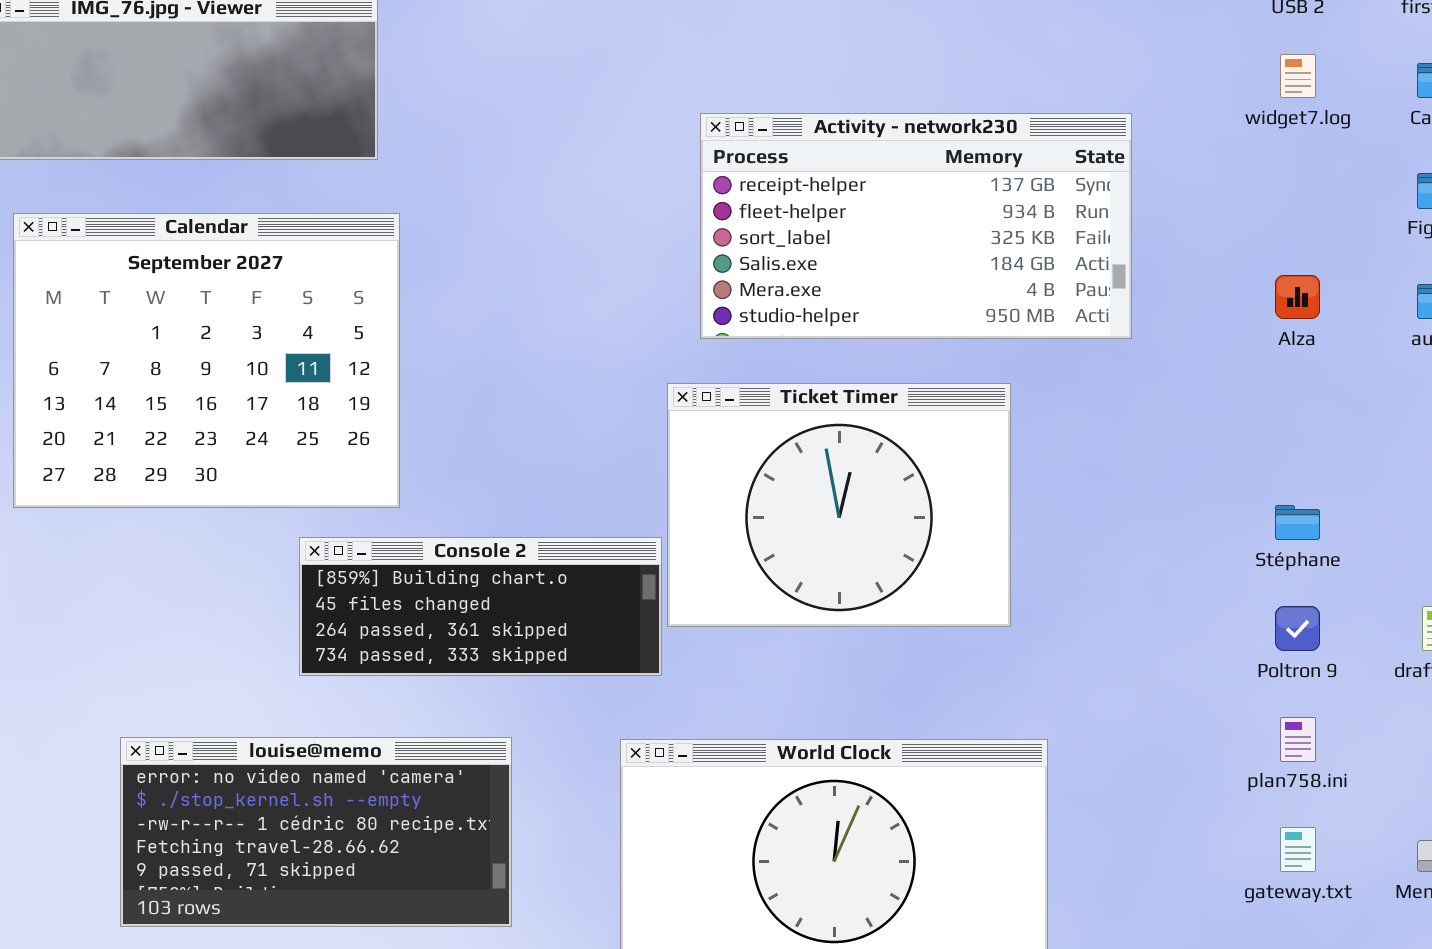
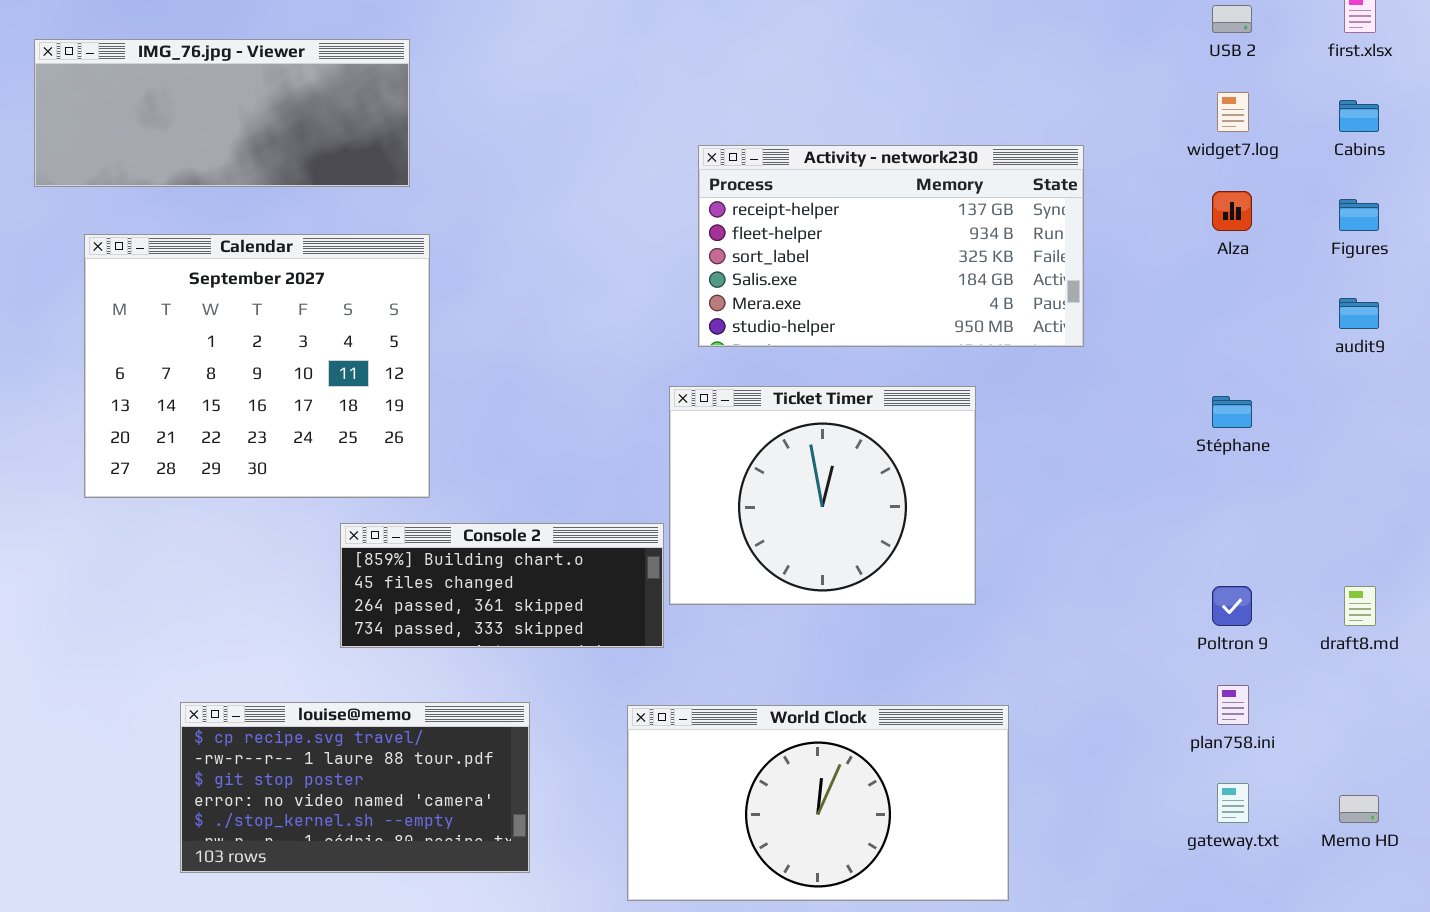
Alza: [1275,275,1320,319] -> [1212,191,1252,231], moved
Stéphane: [1275,505,1320,540] -> [1212,396,1252,428], moved
louise@memo: [120,737,512,927] -> [180,702,530,873], scrolled up 3 rows

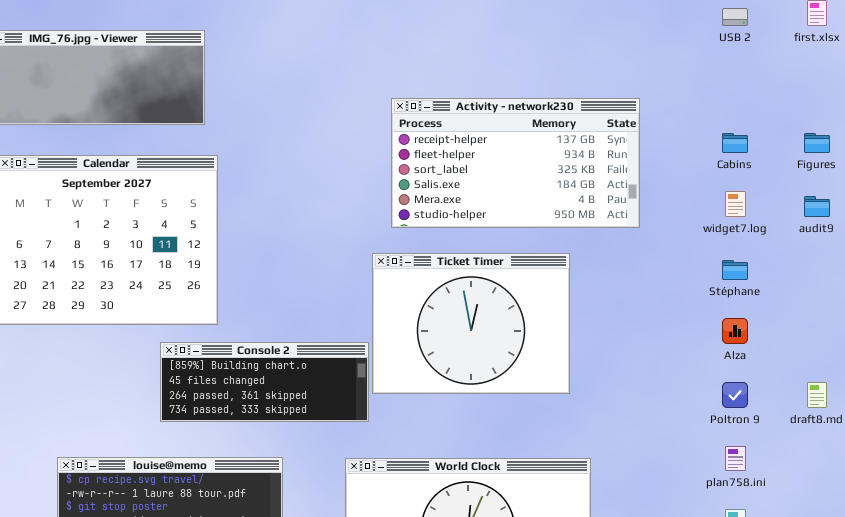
widget7.log: [1217,92,1249,132] -> [725,191,746,217], moved
Cabins: [1339,100,1379,132] -> [722,133,748,153], moved
Alza: [1212,191,1252,231] -> [722,318,748,344], moved

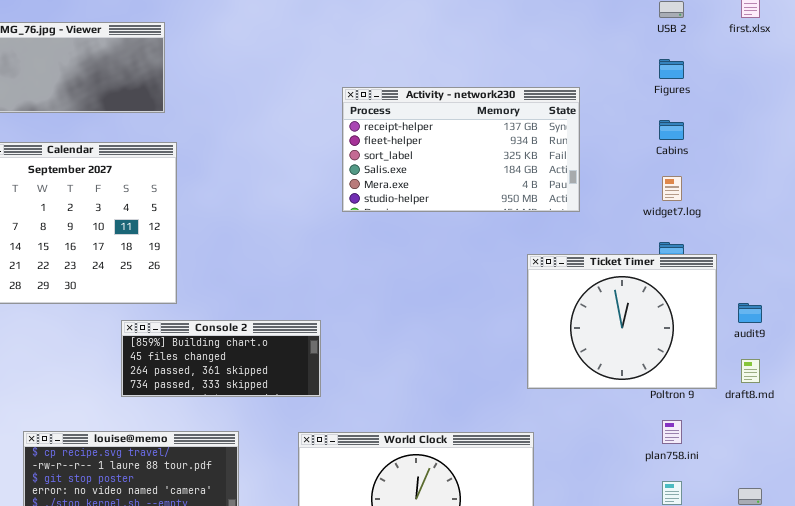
Figures: [804,133,830,153] -> [659,59,684,79], moved
audit9: [804,196,830,217] -> [738,303,762,323], moved
Ticket Timer: [372,253,570,394] -> [527,254,717,389], moved

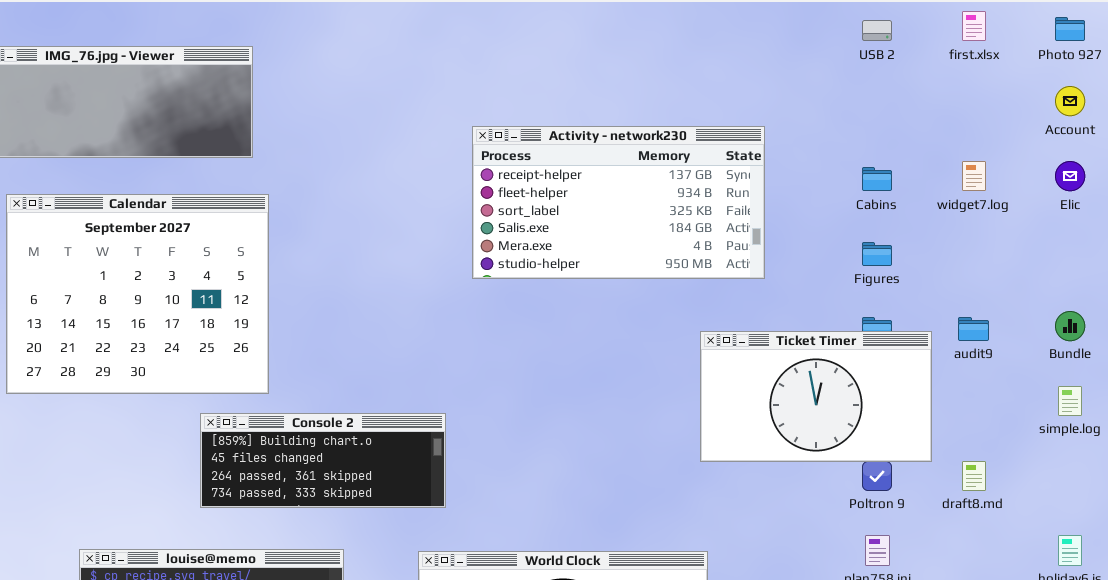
Figures: [659,59,684,79] -> [862,242,892,266], moved
widget7.log: [662,176,682,201] -> [962,161,986,191], moved
Ticket Timer: [527,254,717,389] -> [700,331,932,462], resized
audit9: [738,303,762,323] -> [958,317,989,341], moved

